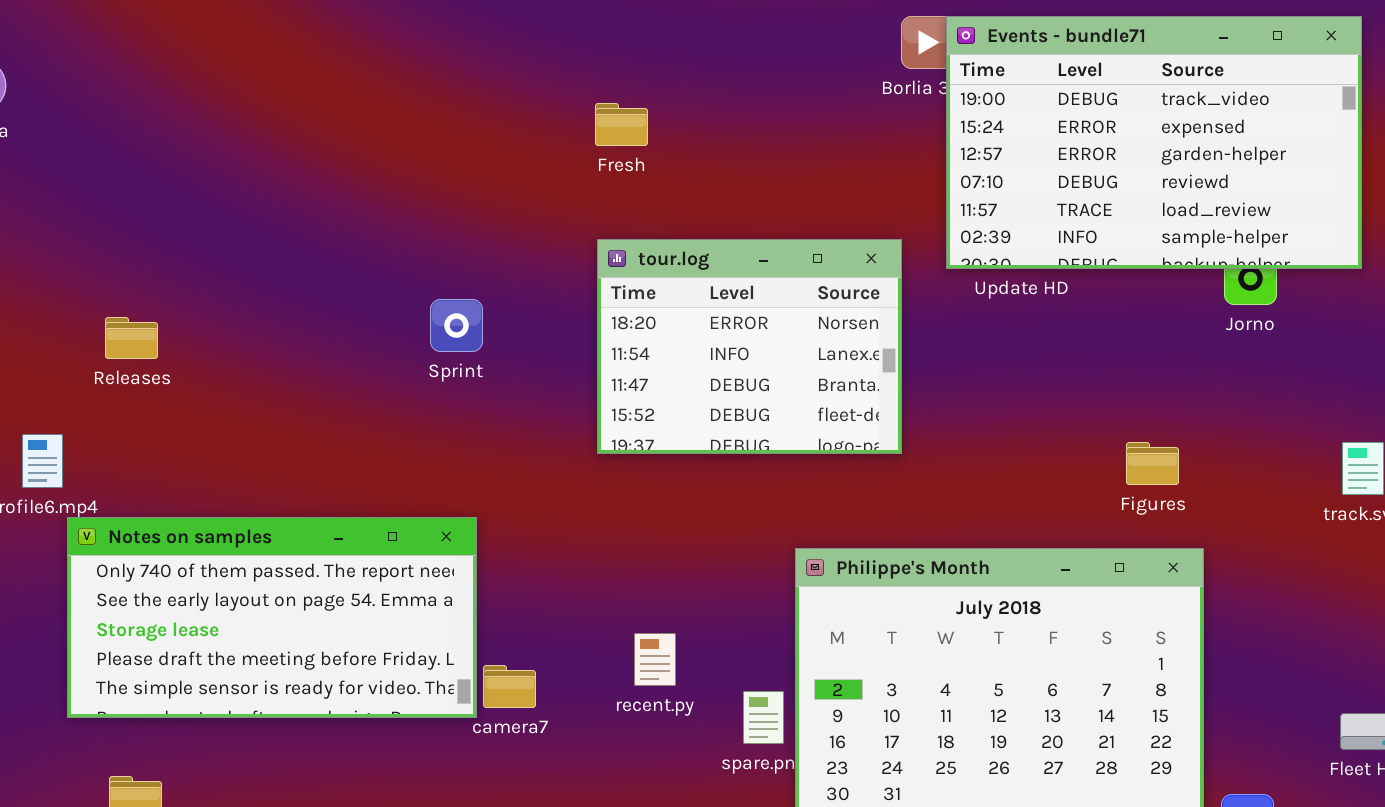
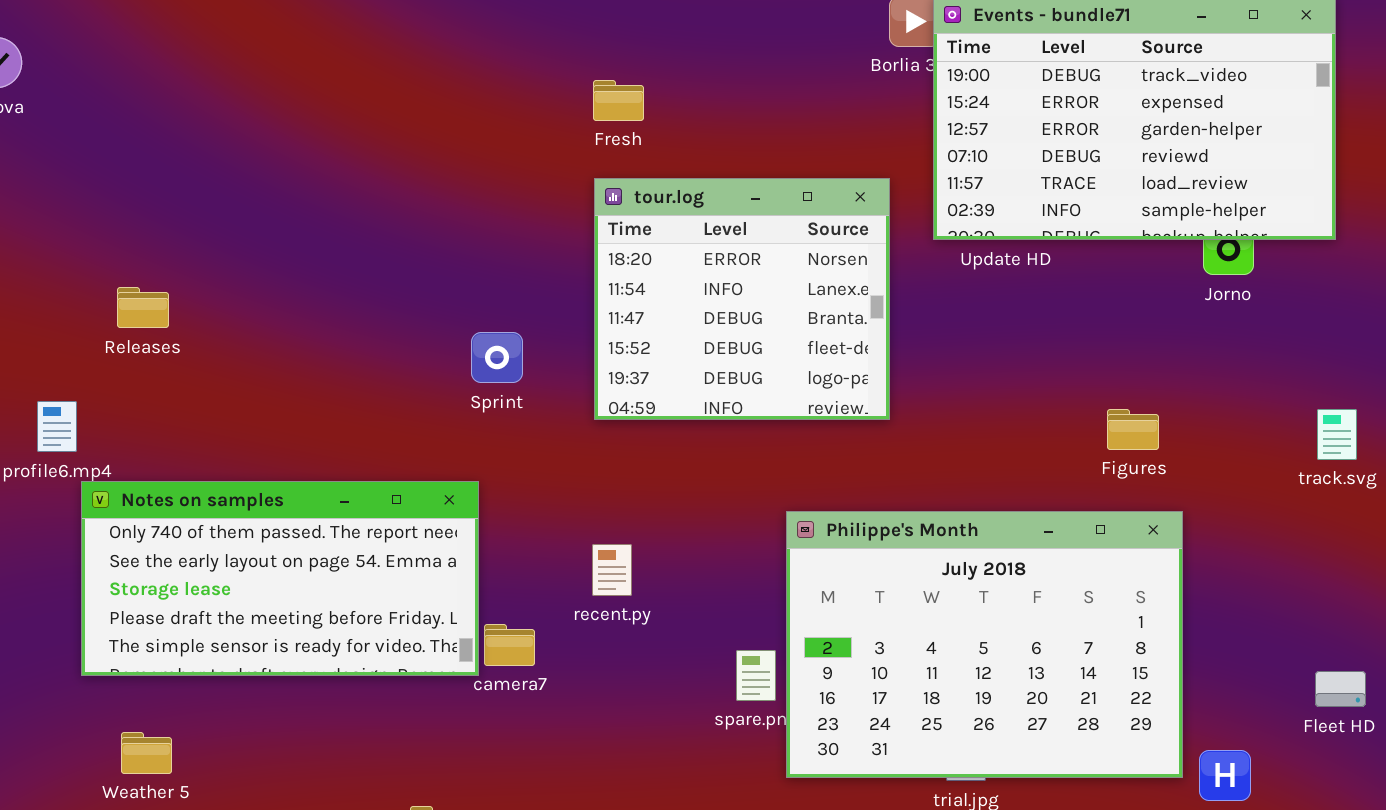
tour.log: [597,239,902,454] -> [594,178,890,420], resized
Sprint: [430,299,483,352] -> [471,332,523,383], moved
recent.py: [634,633,676,686] -> [592,544,632,596], moved

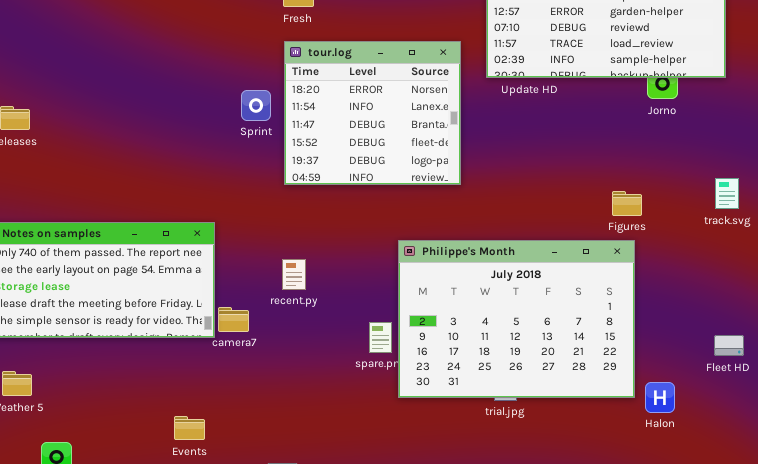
Sprint: [471,332,523,383] -> [241,90,271,121], moved
Figures: [1107,409,1159,450] -> [612,191,642,216], moved

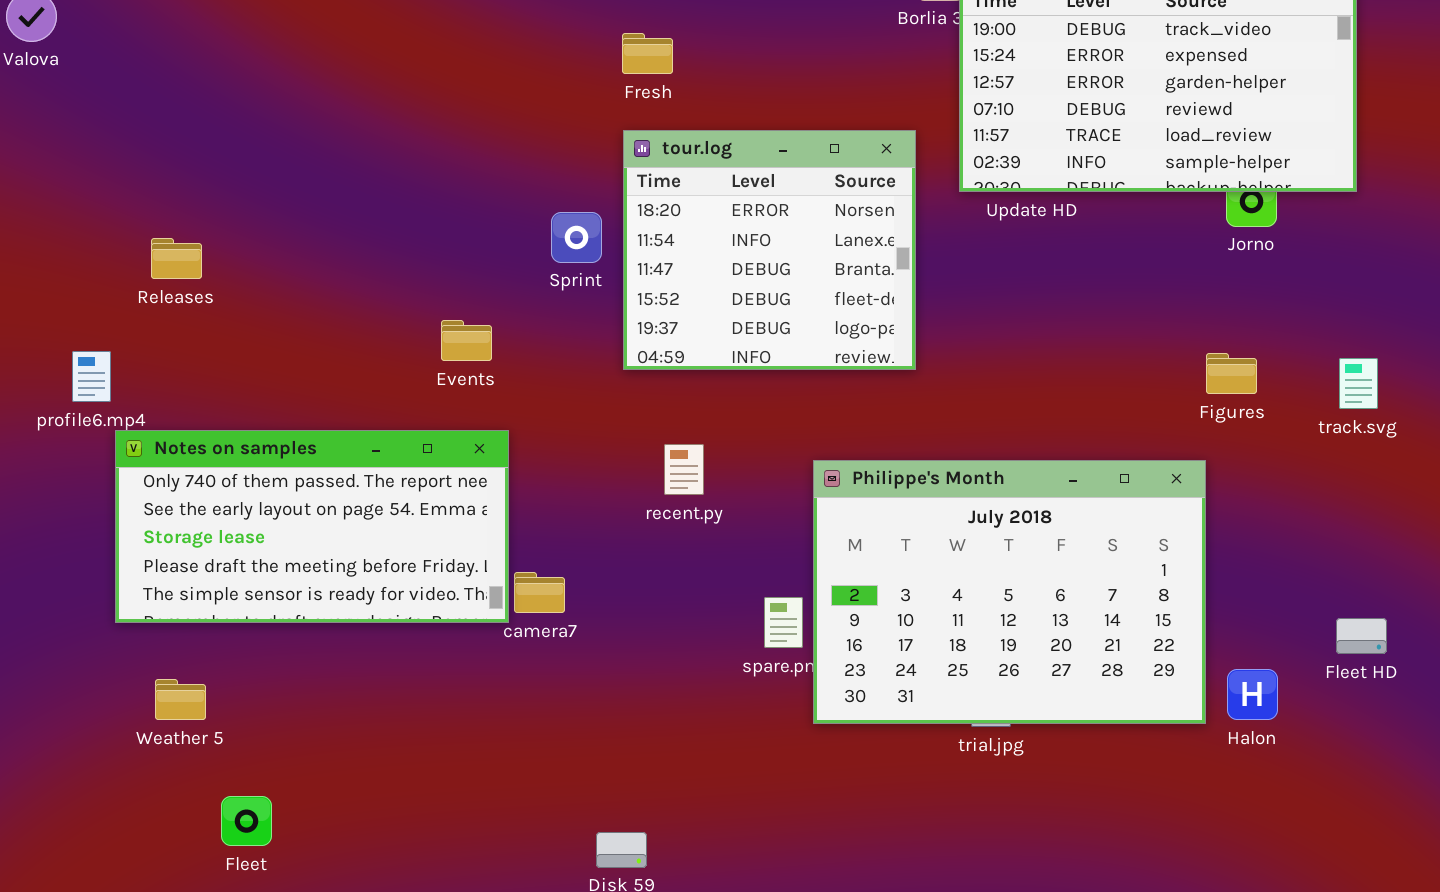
Figures: [612,191,642,216] -> [1206,353,1257,394], moved
recent.py: [282,259,306,290] -> [664,444,704,495], moved
Halon: [645,382,675,413] -> [1227,669,1278,720], moved
Events: [174,416,205,440] -> [441,320,492,361], moved

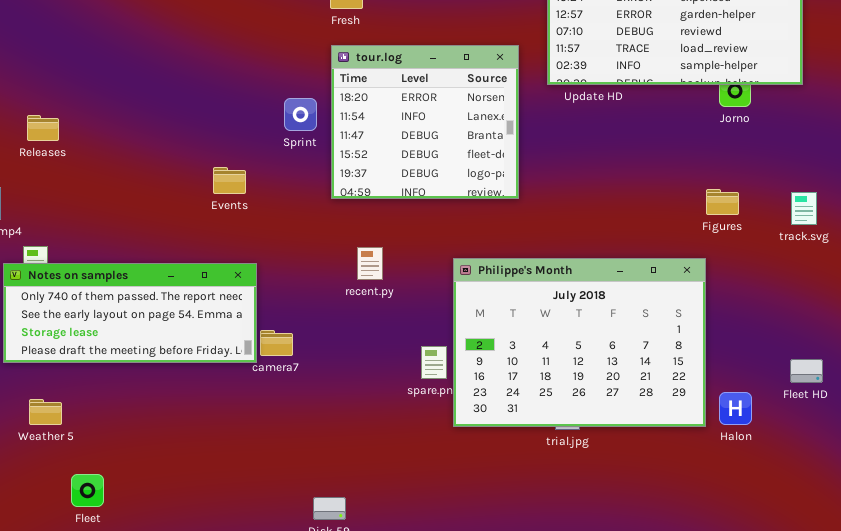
Notes on samples: [115,430,509,623] -> [3,263,257,363], resized

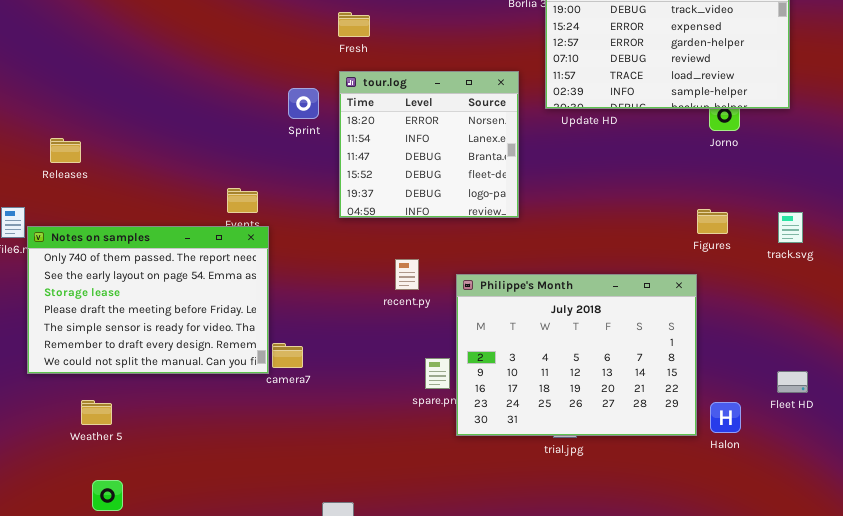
Sprint: [284,98,317,131] -> [288,88,319,119], moved
recent.py: [357,247,383,280] -> [395,259,419,290], moved
Notes on samples: [3,263,257,363] -> [27,226,269,374], resized
Weather 5: [29,399,62,425] -> [81,400,112,425], moved

